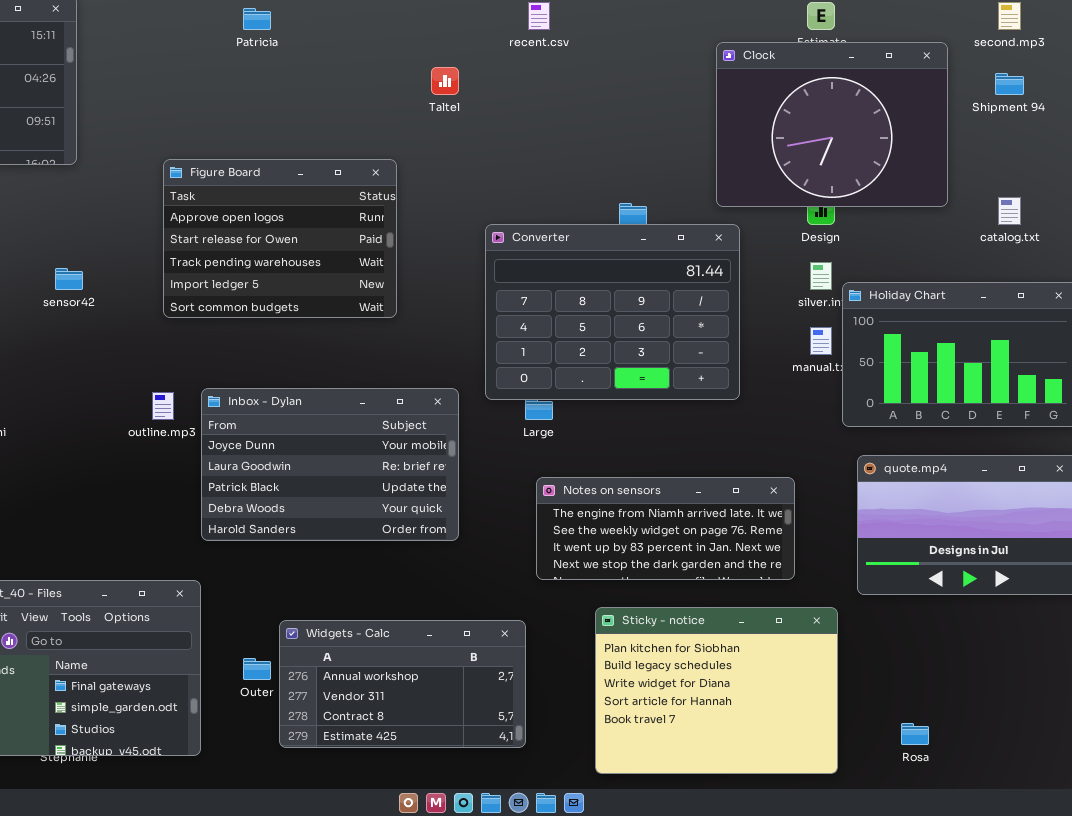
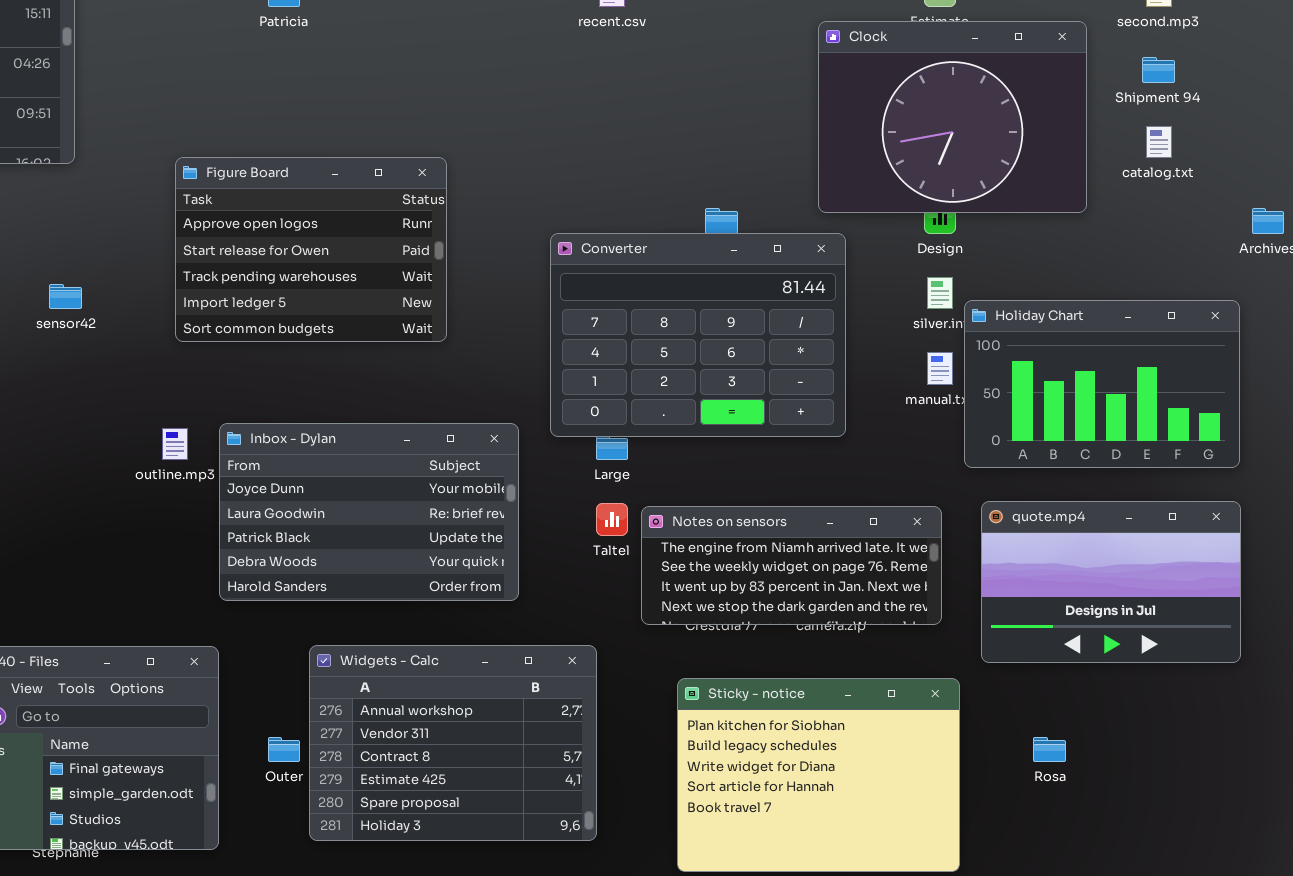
Taltel: [431,67,459,95] -> [596,503,628,536], moved
catalog.txt: [998,197,1021,225] -> [1146,126,1172,158], moved
Notes on sensors: [536,477,795,580] -> [641,506,942,625], moved
Widgets - Calc: [279,620,526,748] -> [309,645,597,841], resized
Rosa: [901,723,929,745] -> [1033,737,1066,762], moved

